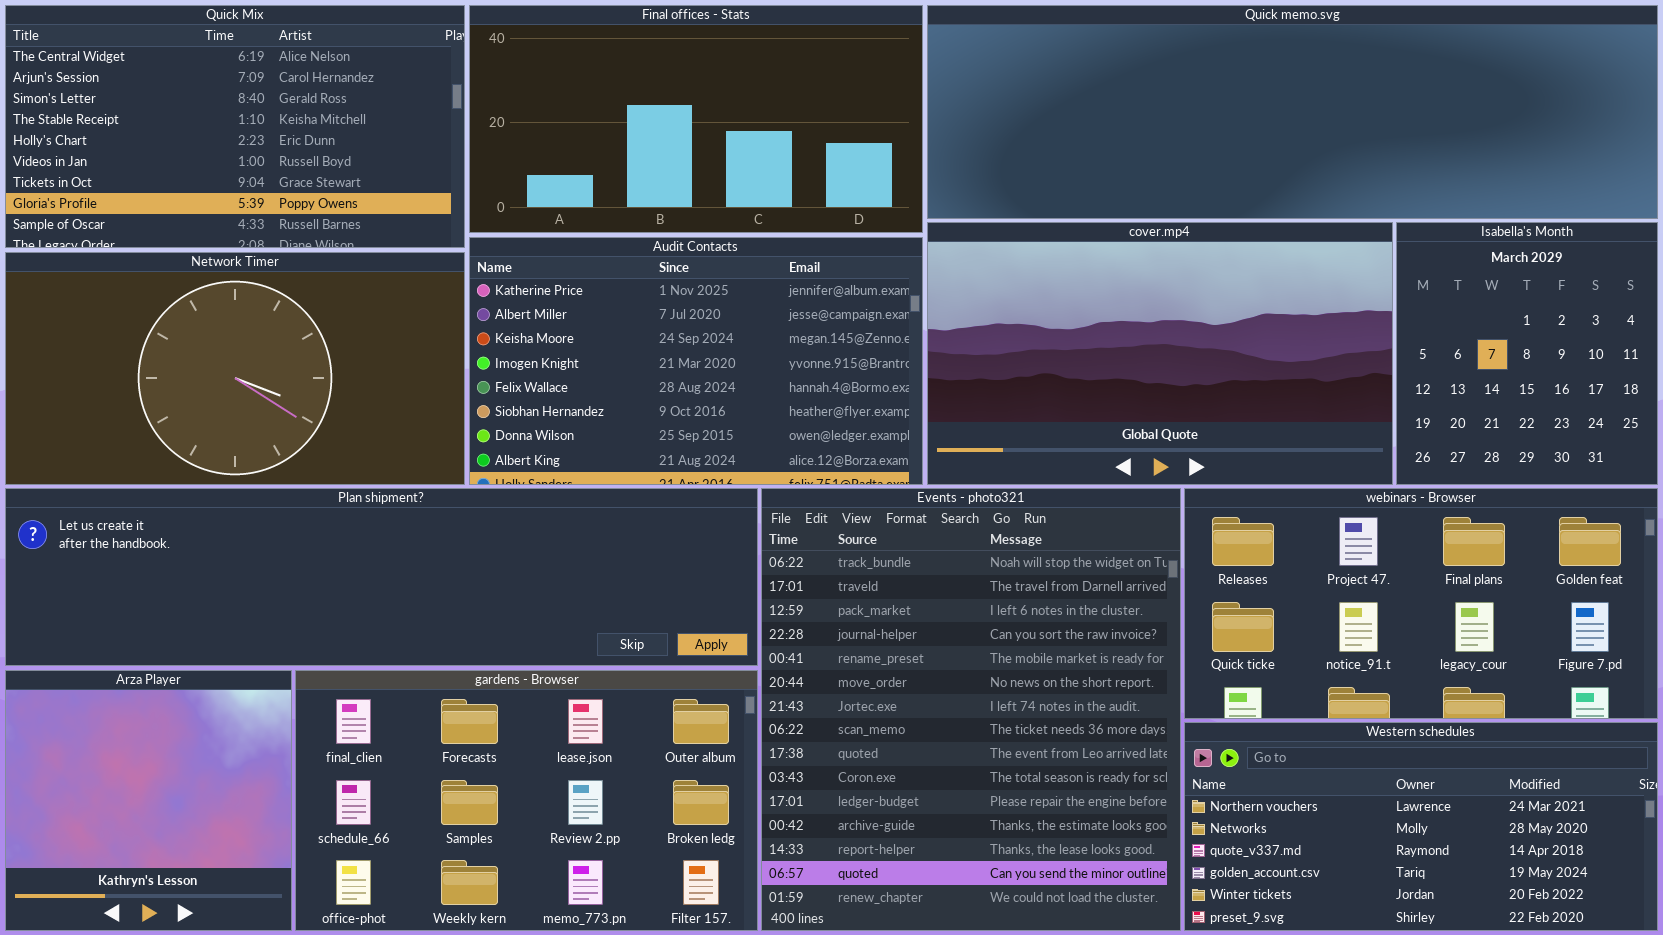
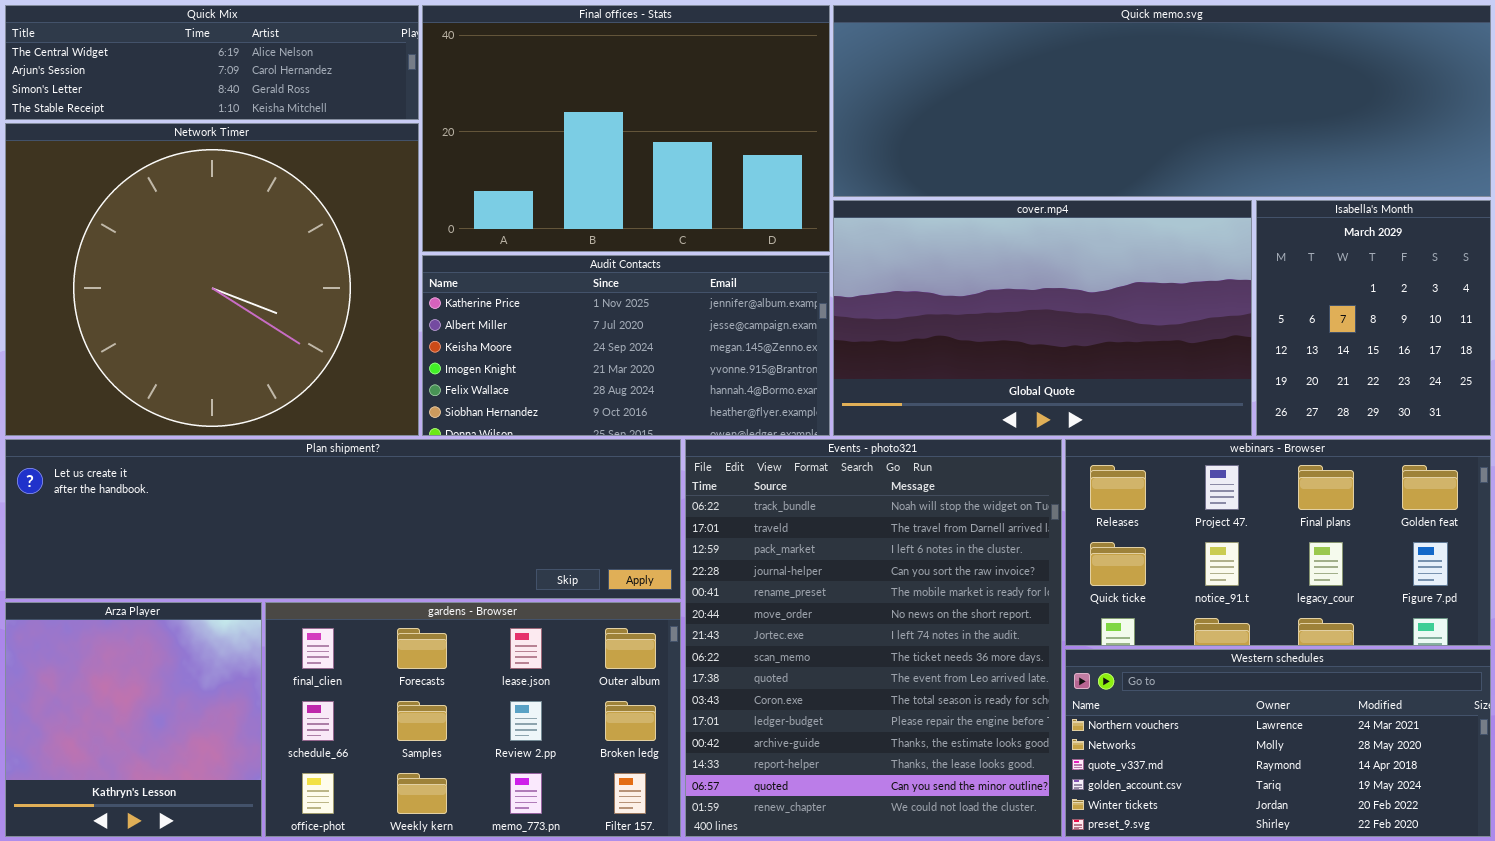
Quick Mix: [5,5,465,248] -> [5,5,419,120], resized
Final offices - Stats: [469,5,923,233] -> [422,5,830,252], resized
Audit Contacts: [469,237,923,485] -> [422,255,830,436], resized
Network Timer: [5,252,465,485] -> [5,123,419,436], resized

